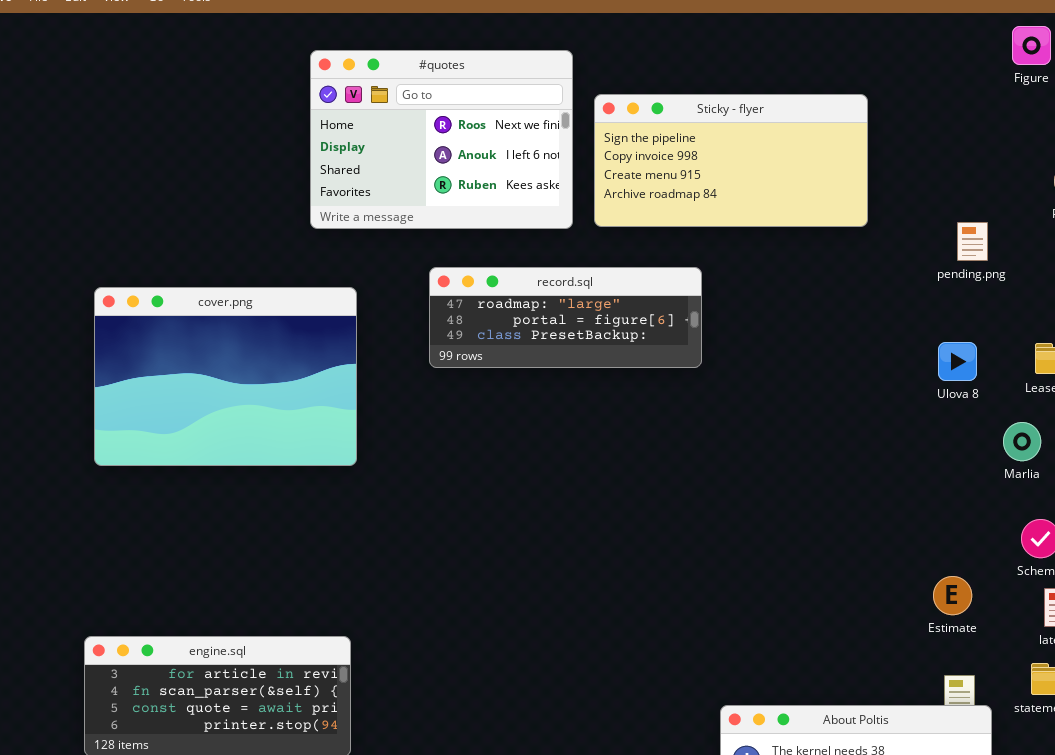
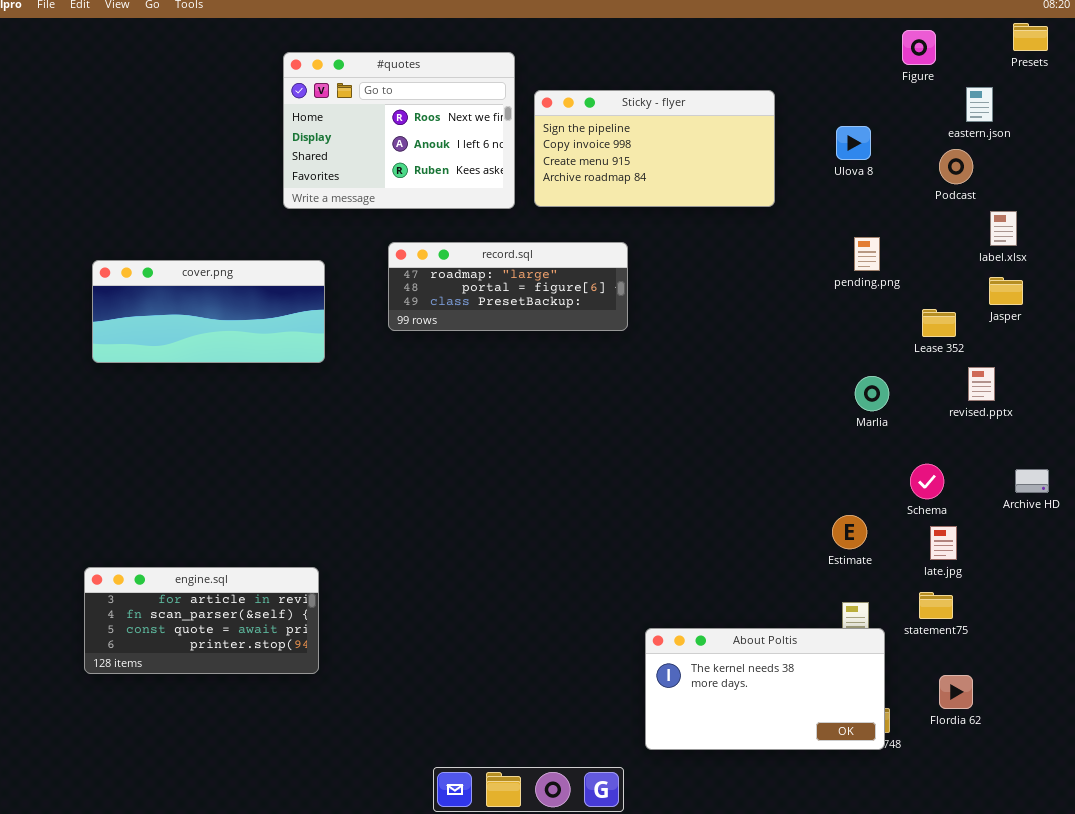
pending.png: [957,222,988,261] -> [854,237,880,271], moved
cover.png: [94,287,357,466] -> [92,260,325,363], resized
Ulova 8: [938,342,977,381] -> [836,126,871,160], moved
Marlia: [1003,422,1041,461] -> [855,376,889,411], moved

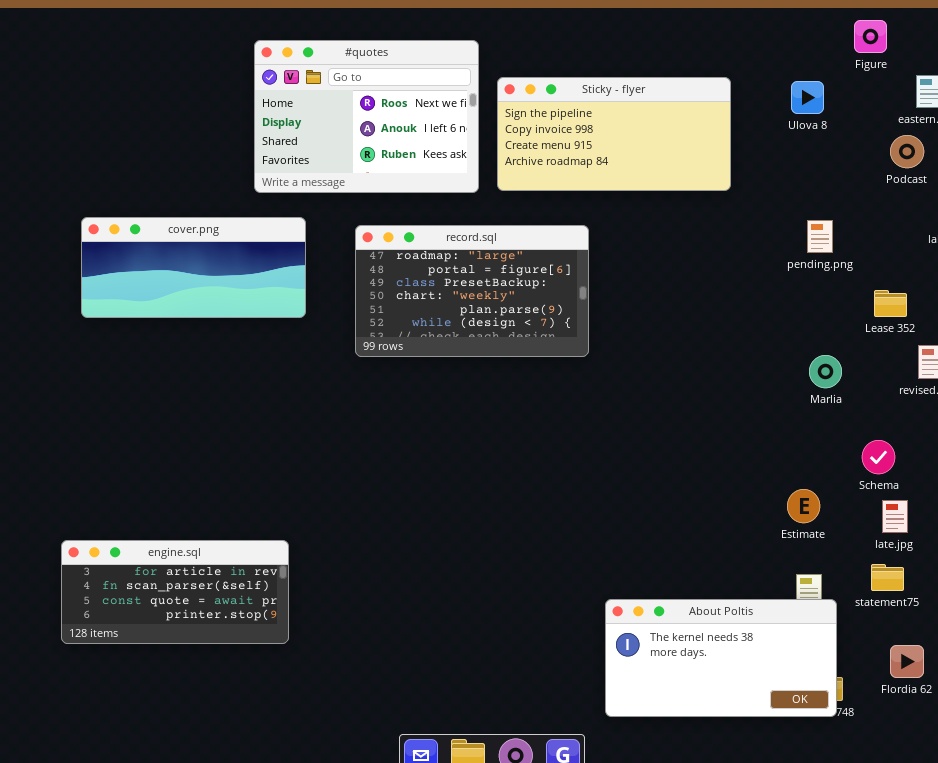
Ulova 8: [836,126,871,160] -> [791,81,824,114], moved
record.sql: [388,242,628,331] -> [355,225,589,357], resized
cover.png: [92,260,325,363] -> [81,217,306,318], moved

